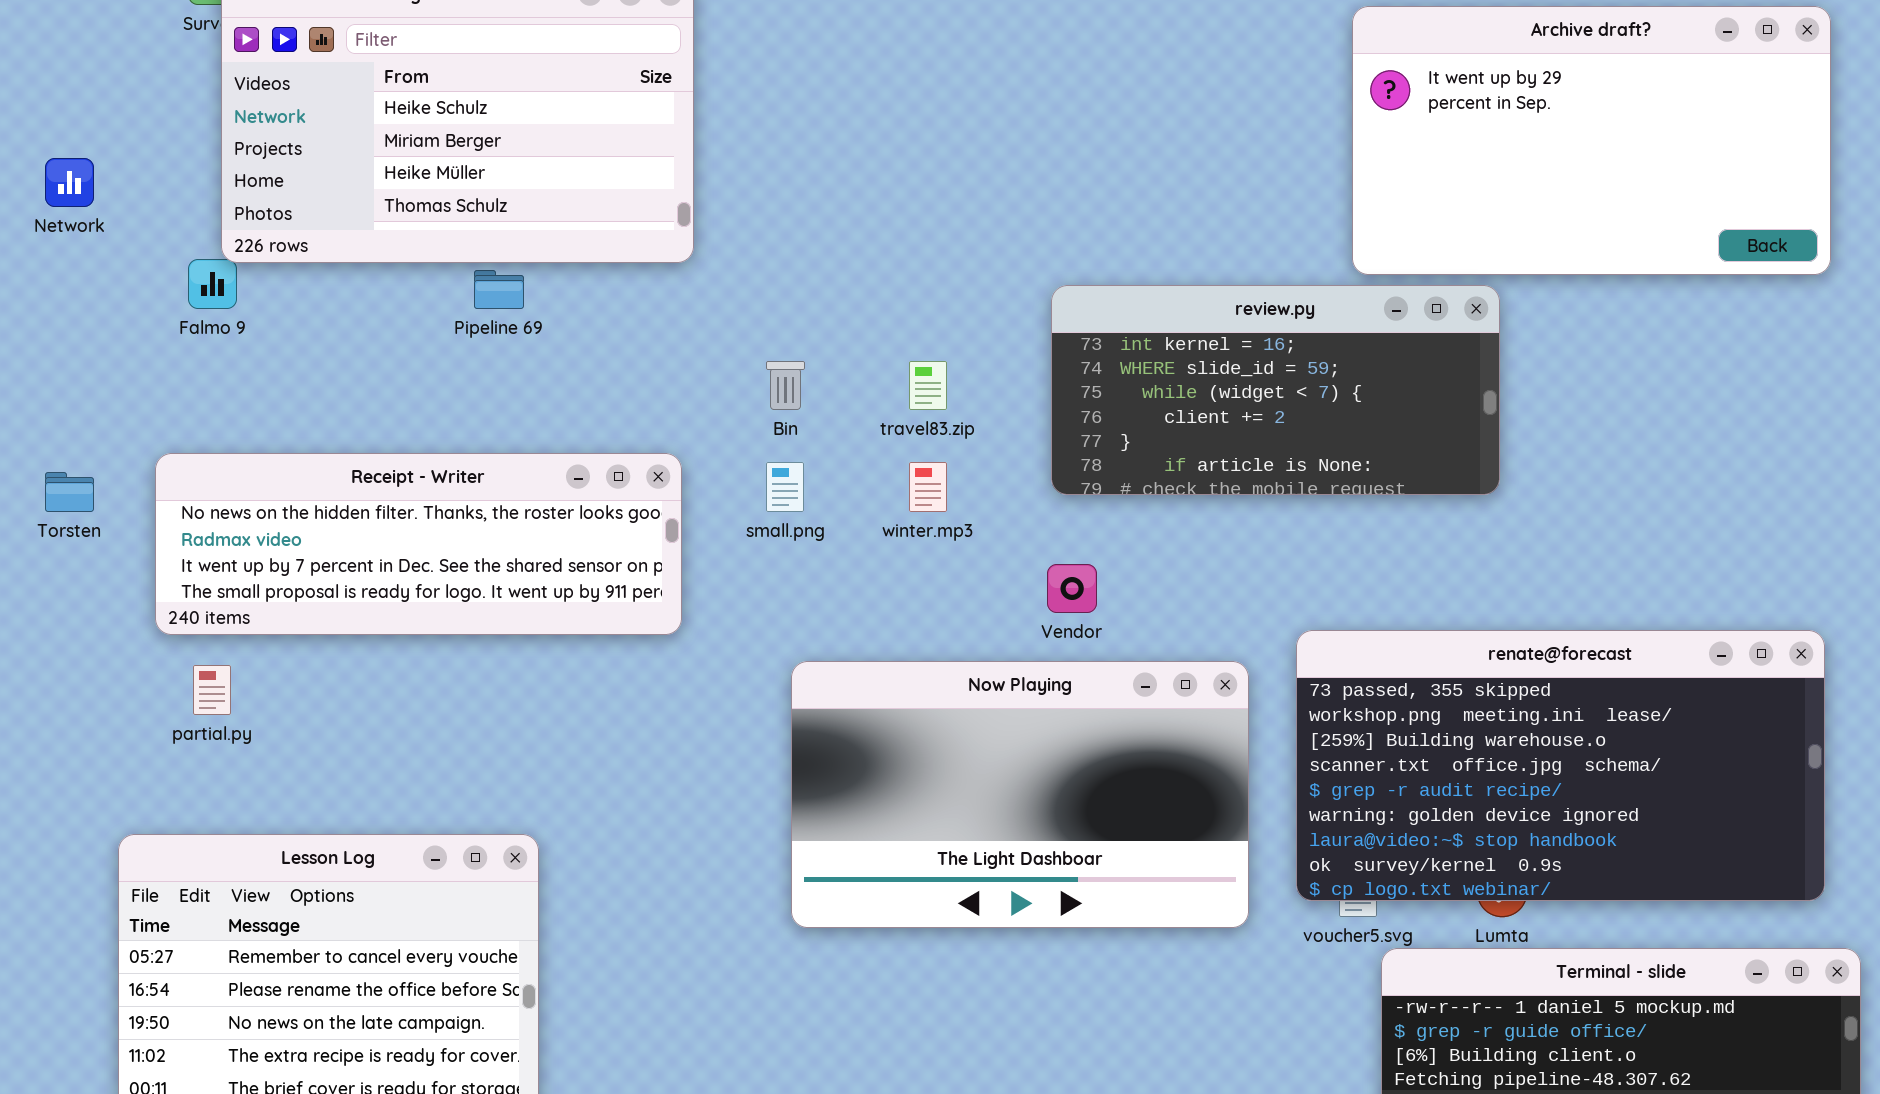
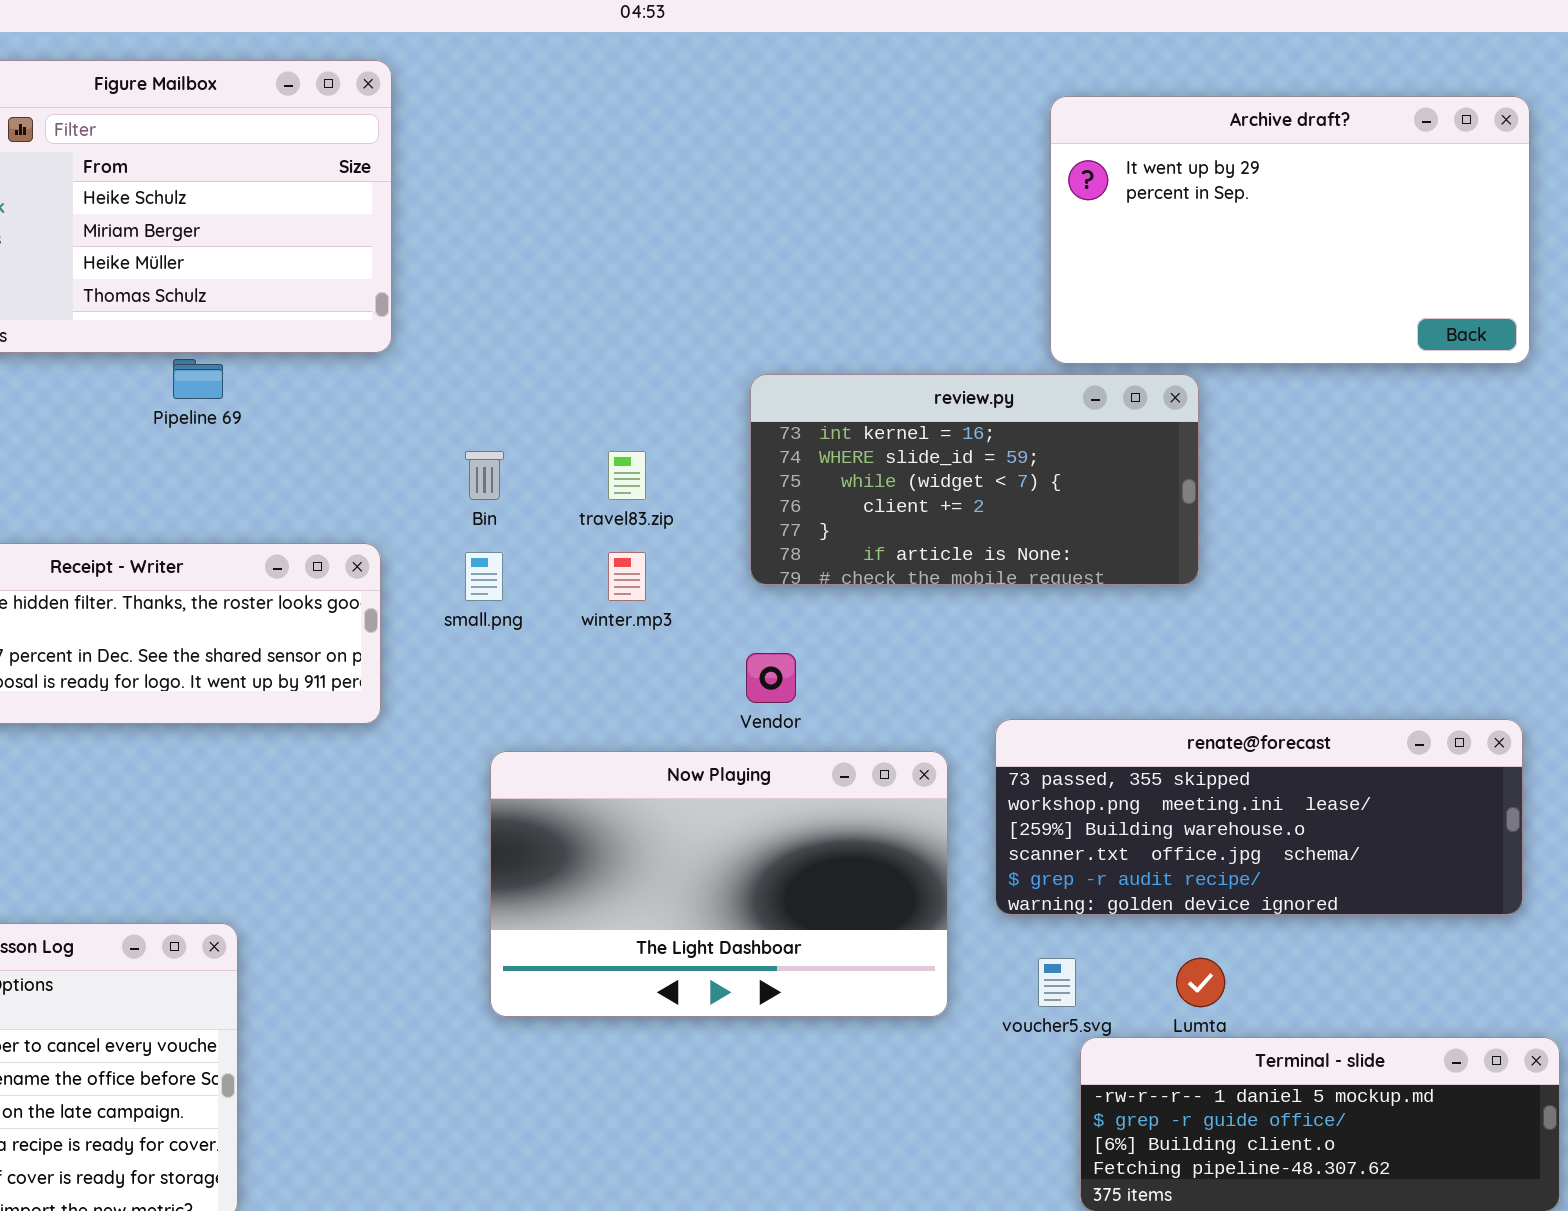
renate@forecast: [1296,630,1825,901] -> [995,719,1523,915], resized

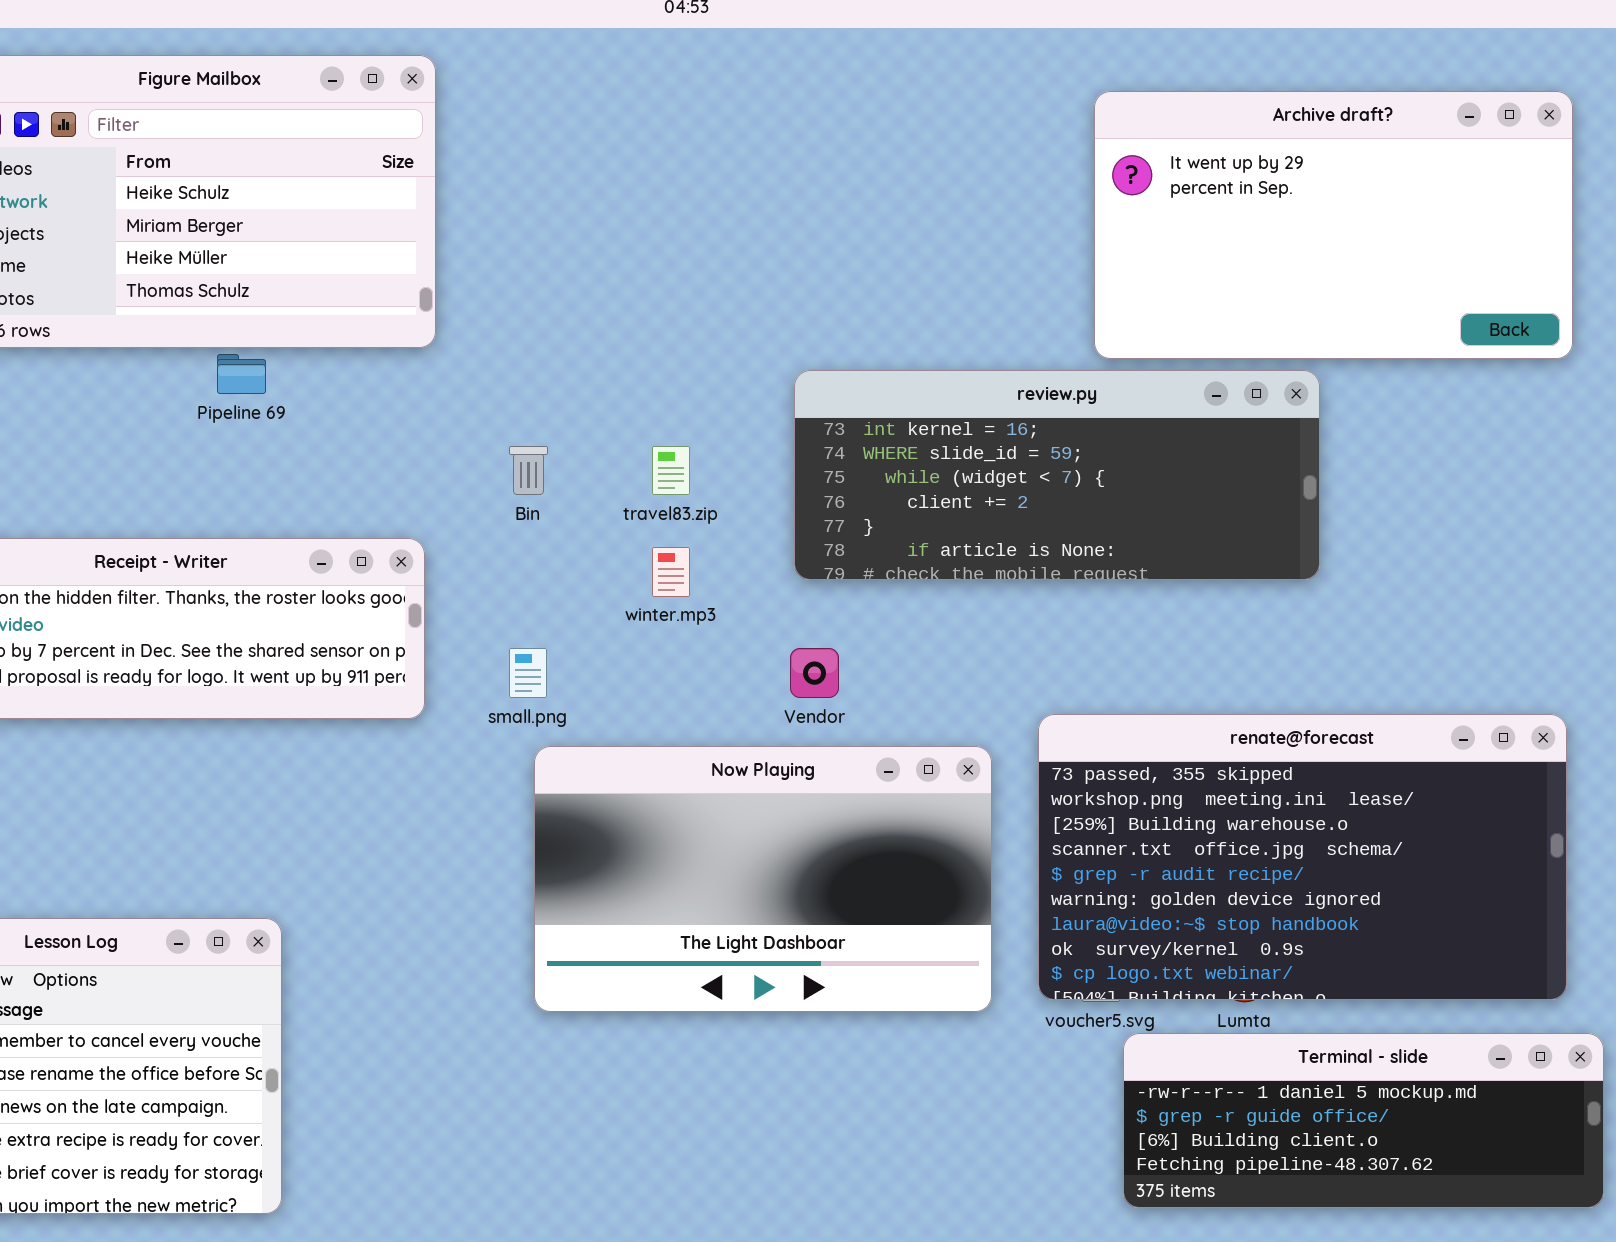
review.py: [750,374,1199,585] -> [794,370,1320,580], resized
small.png: [465,552,503,601] -> [509,648,547,698], moved
renate@forecast: [995,719,1523,915] -> [1038,714,1567,1000], resized

